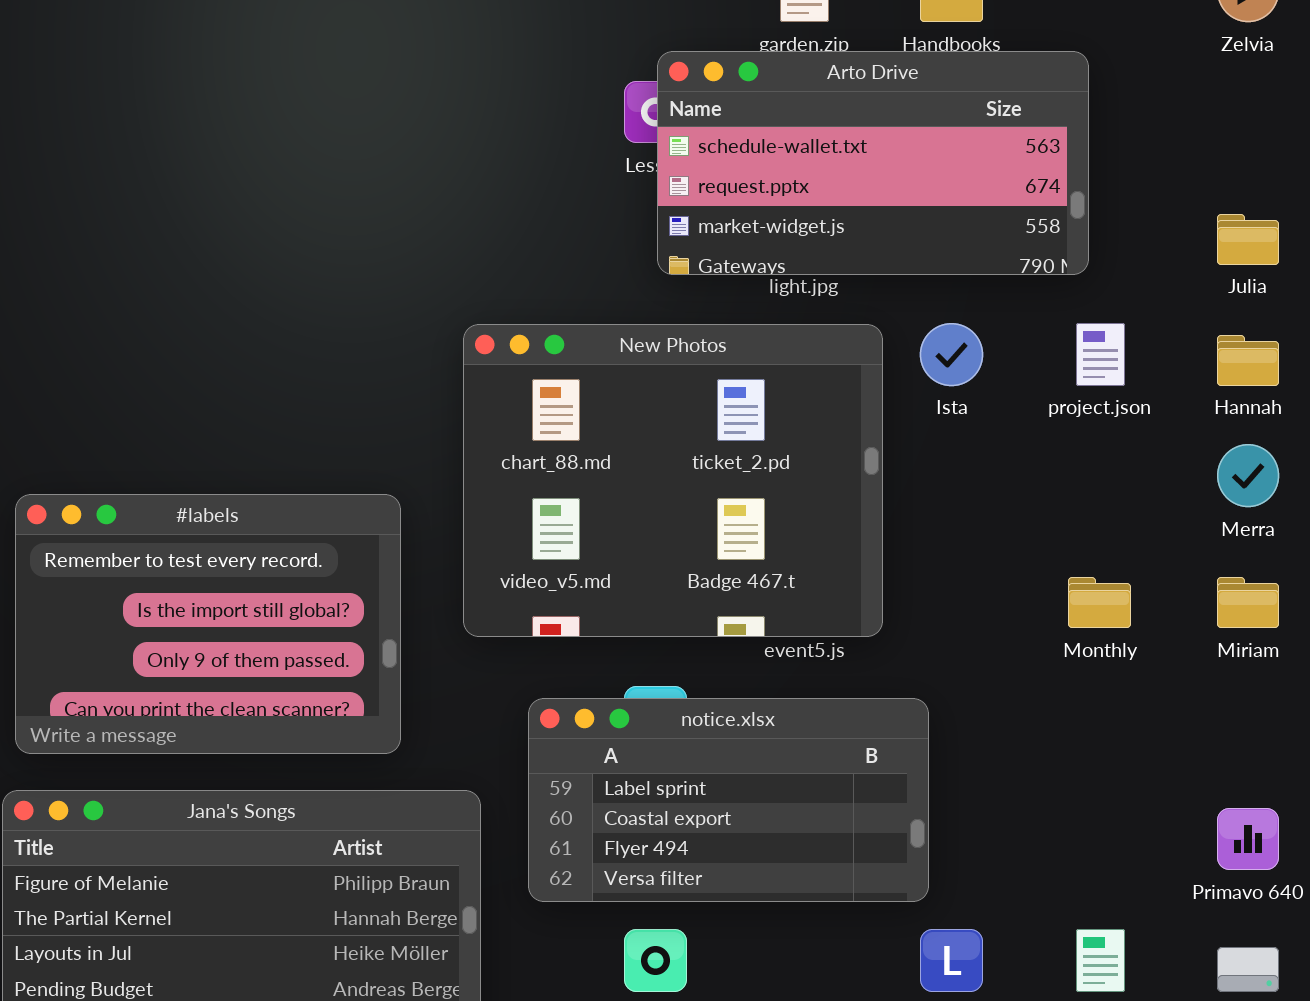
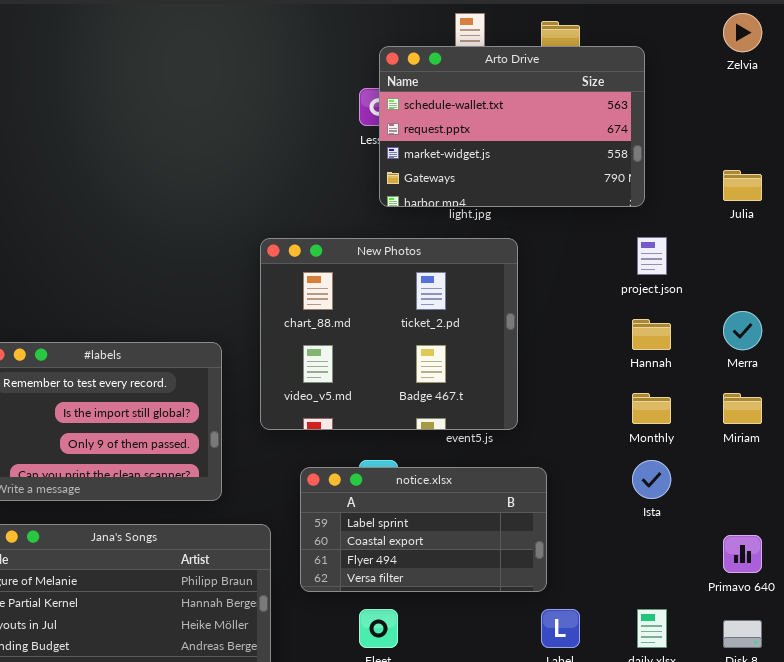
Arto Drive: [657,51,1089,275] -> [379,46,645,207], resized
Ista: [920,323,983,386] -> [632,460,671,499], moved
Hannah: [1217,335,1279,386] -> [632,319,671,350], moved

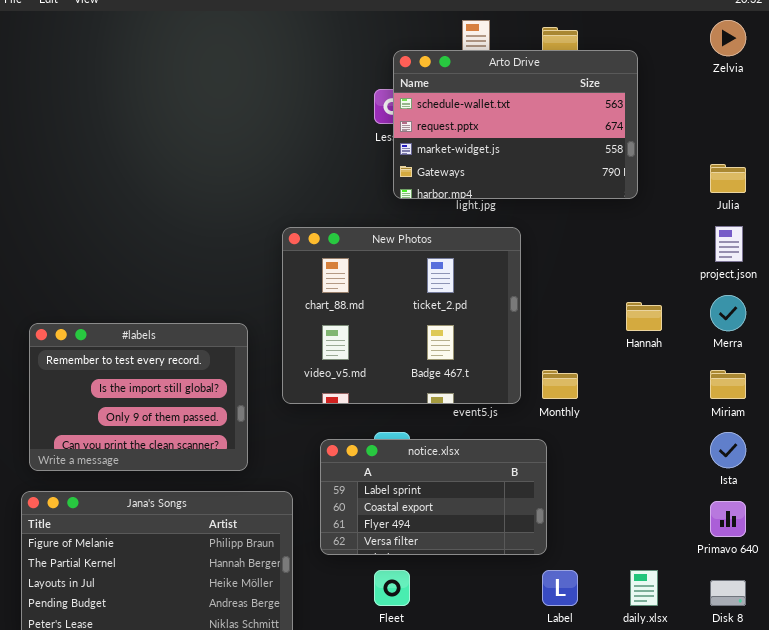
project.json: [637,237,667,275] -> [715,226,743,262], moved
Monthly: [632,393,671,424] -> [542,370,578,399], moved
Ista: [632,460,671,499] -> [710,432,746,468], moved

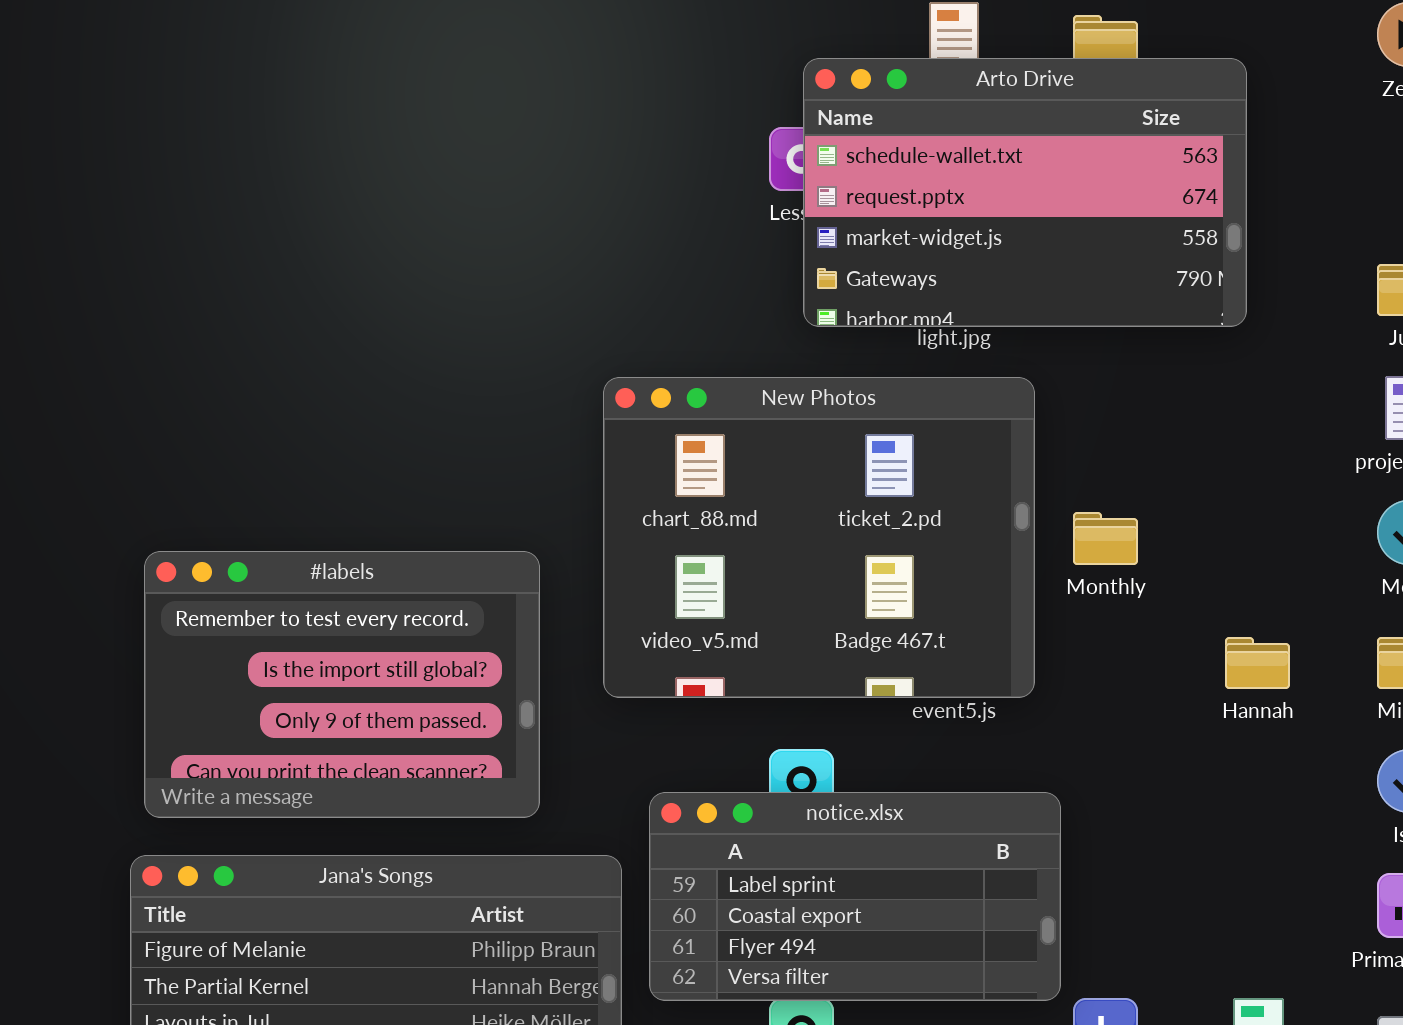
Hannah: [626,302,662,331] -> [1225,637,1290,689], moved
Monthly: [542,370,578,399] -> [1073,512,1138,565], moved
notice.xlsx: [320,439,547,555] -> [649,792,1061,1001], moved

